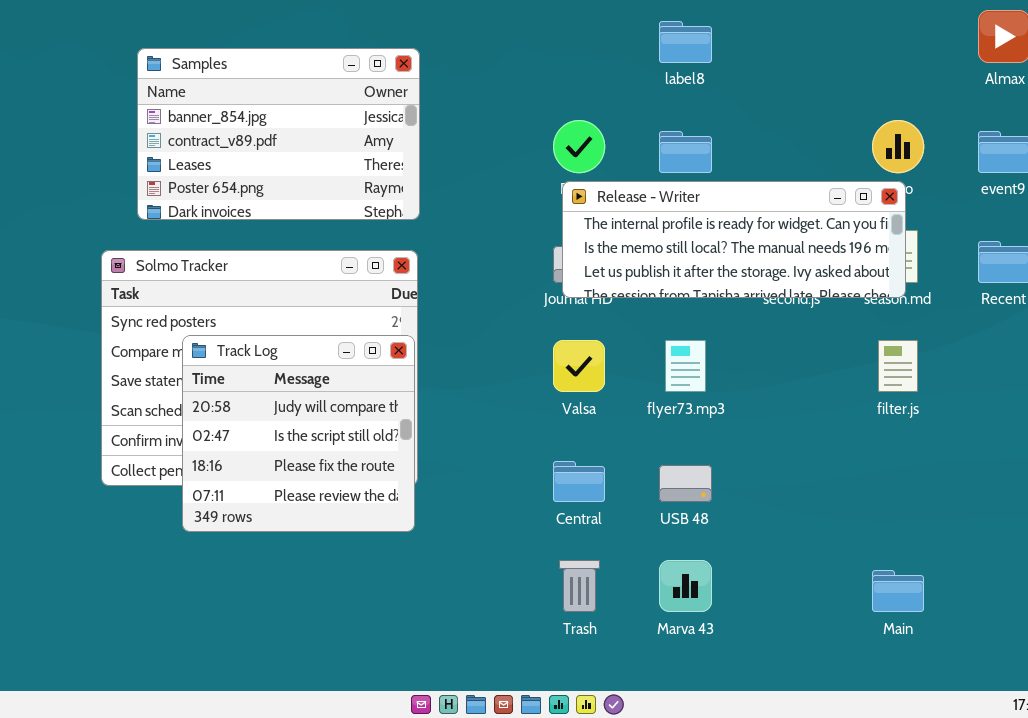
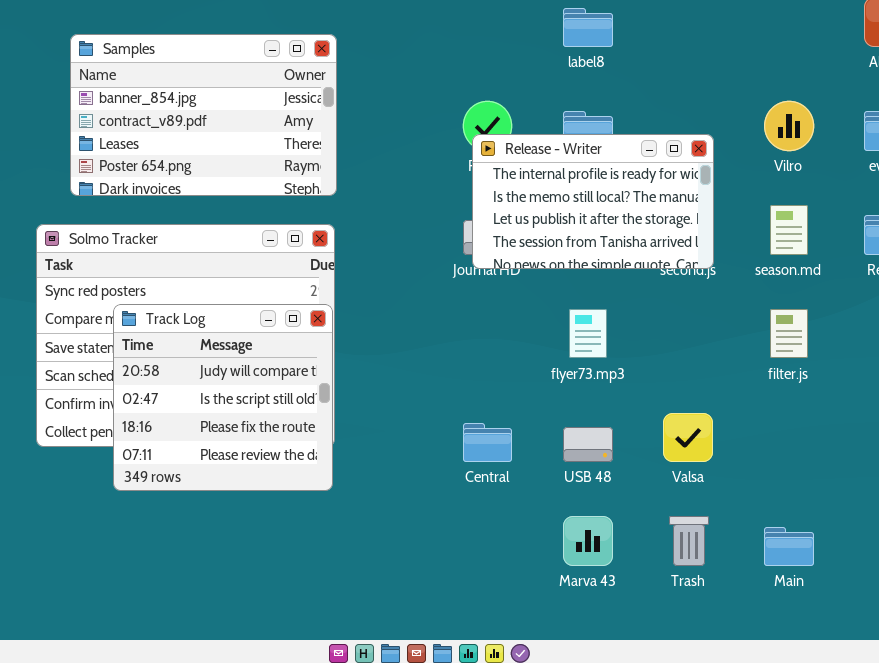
Release - Writer: [562,181,906,298] -> [472,134,714,269], resized
Valsa: [553,340,605,392] -> [663,413,713,462], moved
Trash: [559,560,600,612] -> [669,516,709,566], moved

